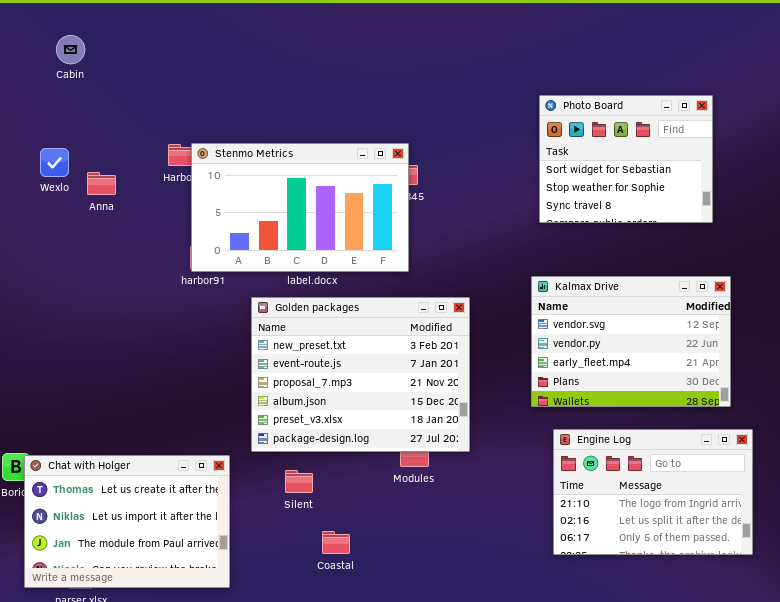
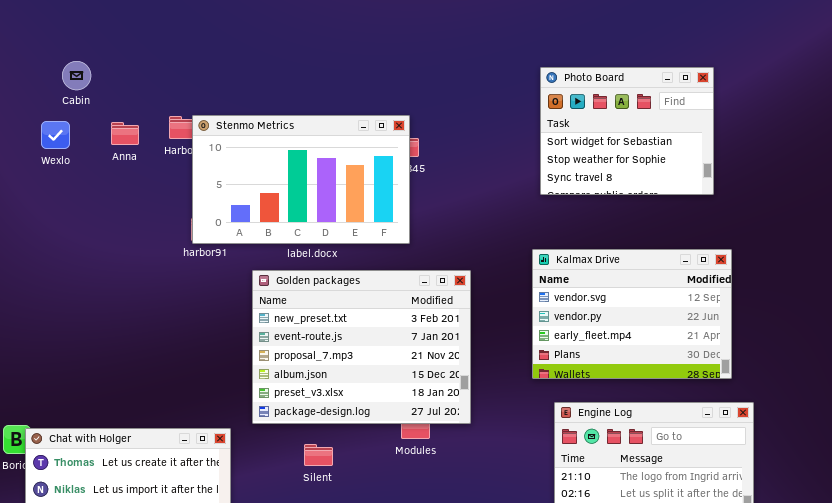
Cabin: [56,35,85,64] -> [62,61,91,90], moved
Anna: [87,172,116,195] -> [111,122,139,145], moved
Silent: [285,470,313,493] -> [304,444,333,466], moved

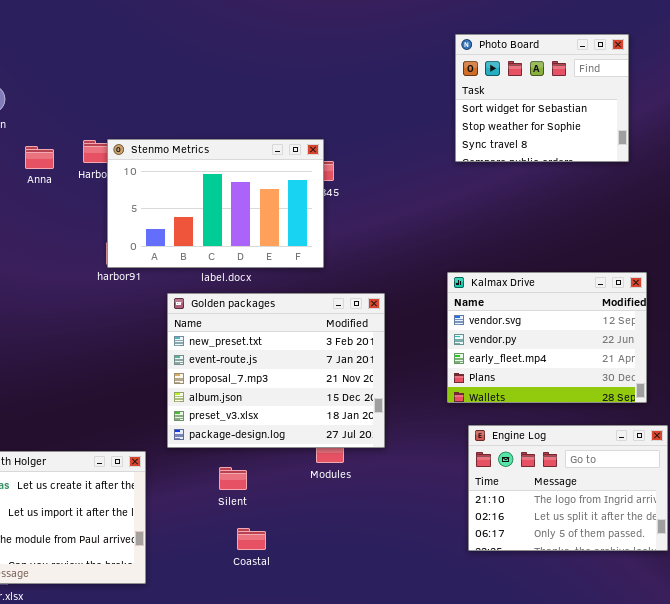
Photo Board: [540,67,714,195] -> [455,34,629,162], moved

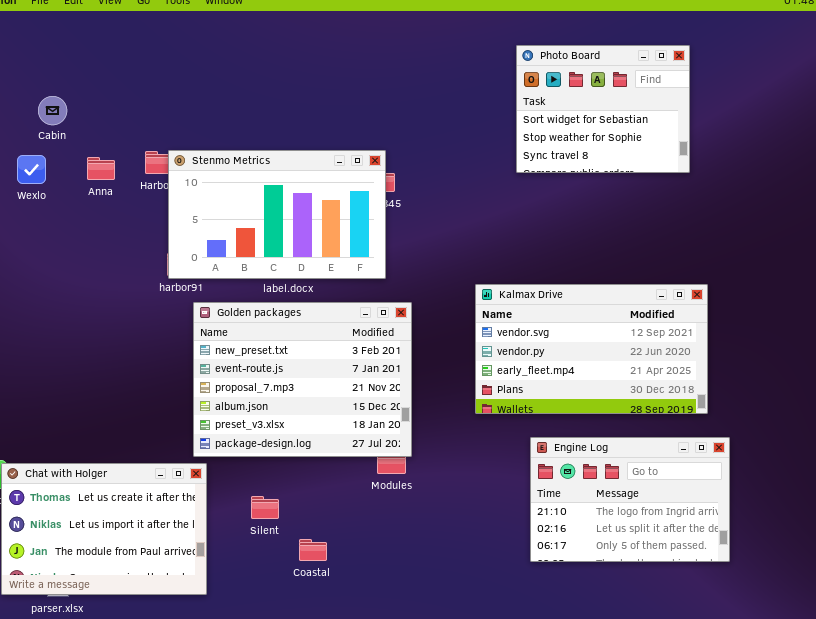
Kalmax Drive: [447,272,647,403] -> [475,284,708,414], resized
Golden packages: [167,293,385,448] -> [193,302,412,457], moved
Silent: [219,467,247,490] -> [251,496,279,519], moved

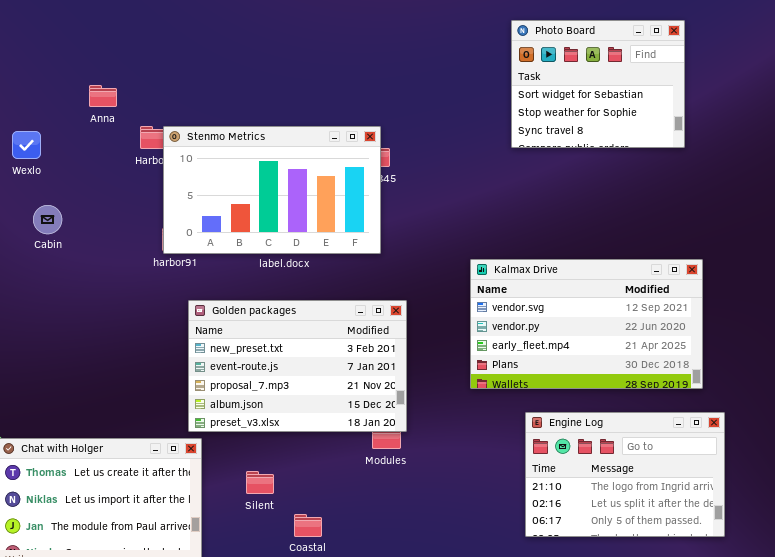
Cabin: [38,96,67,125] -> [33,205,62,234], moved
Anna: [87,157,115,180] -> [89,85,117,107], moved
Golden packages: [193,302,412,457] -> [188,300,407,432], resized

